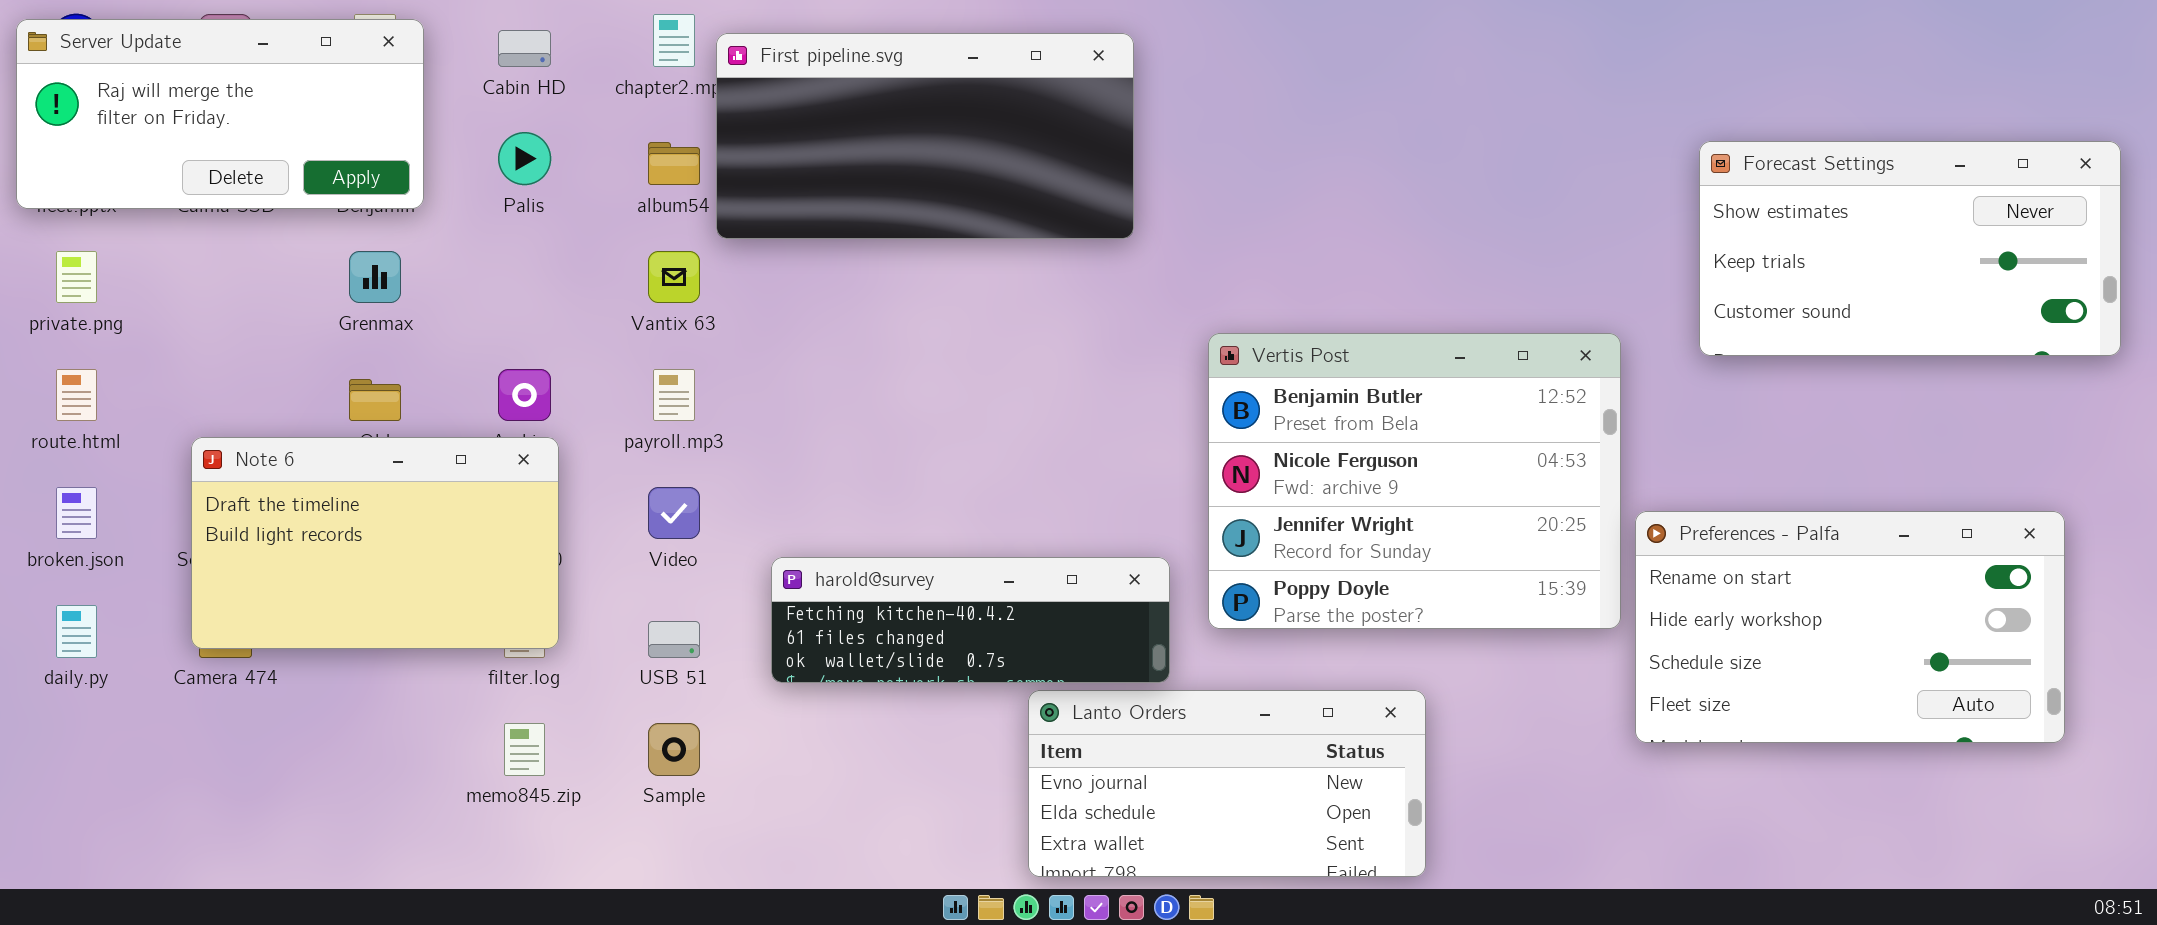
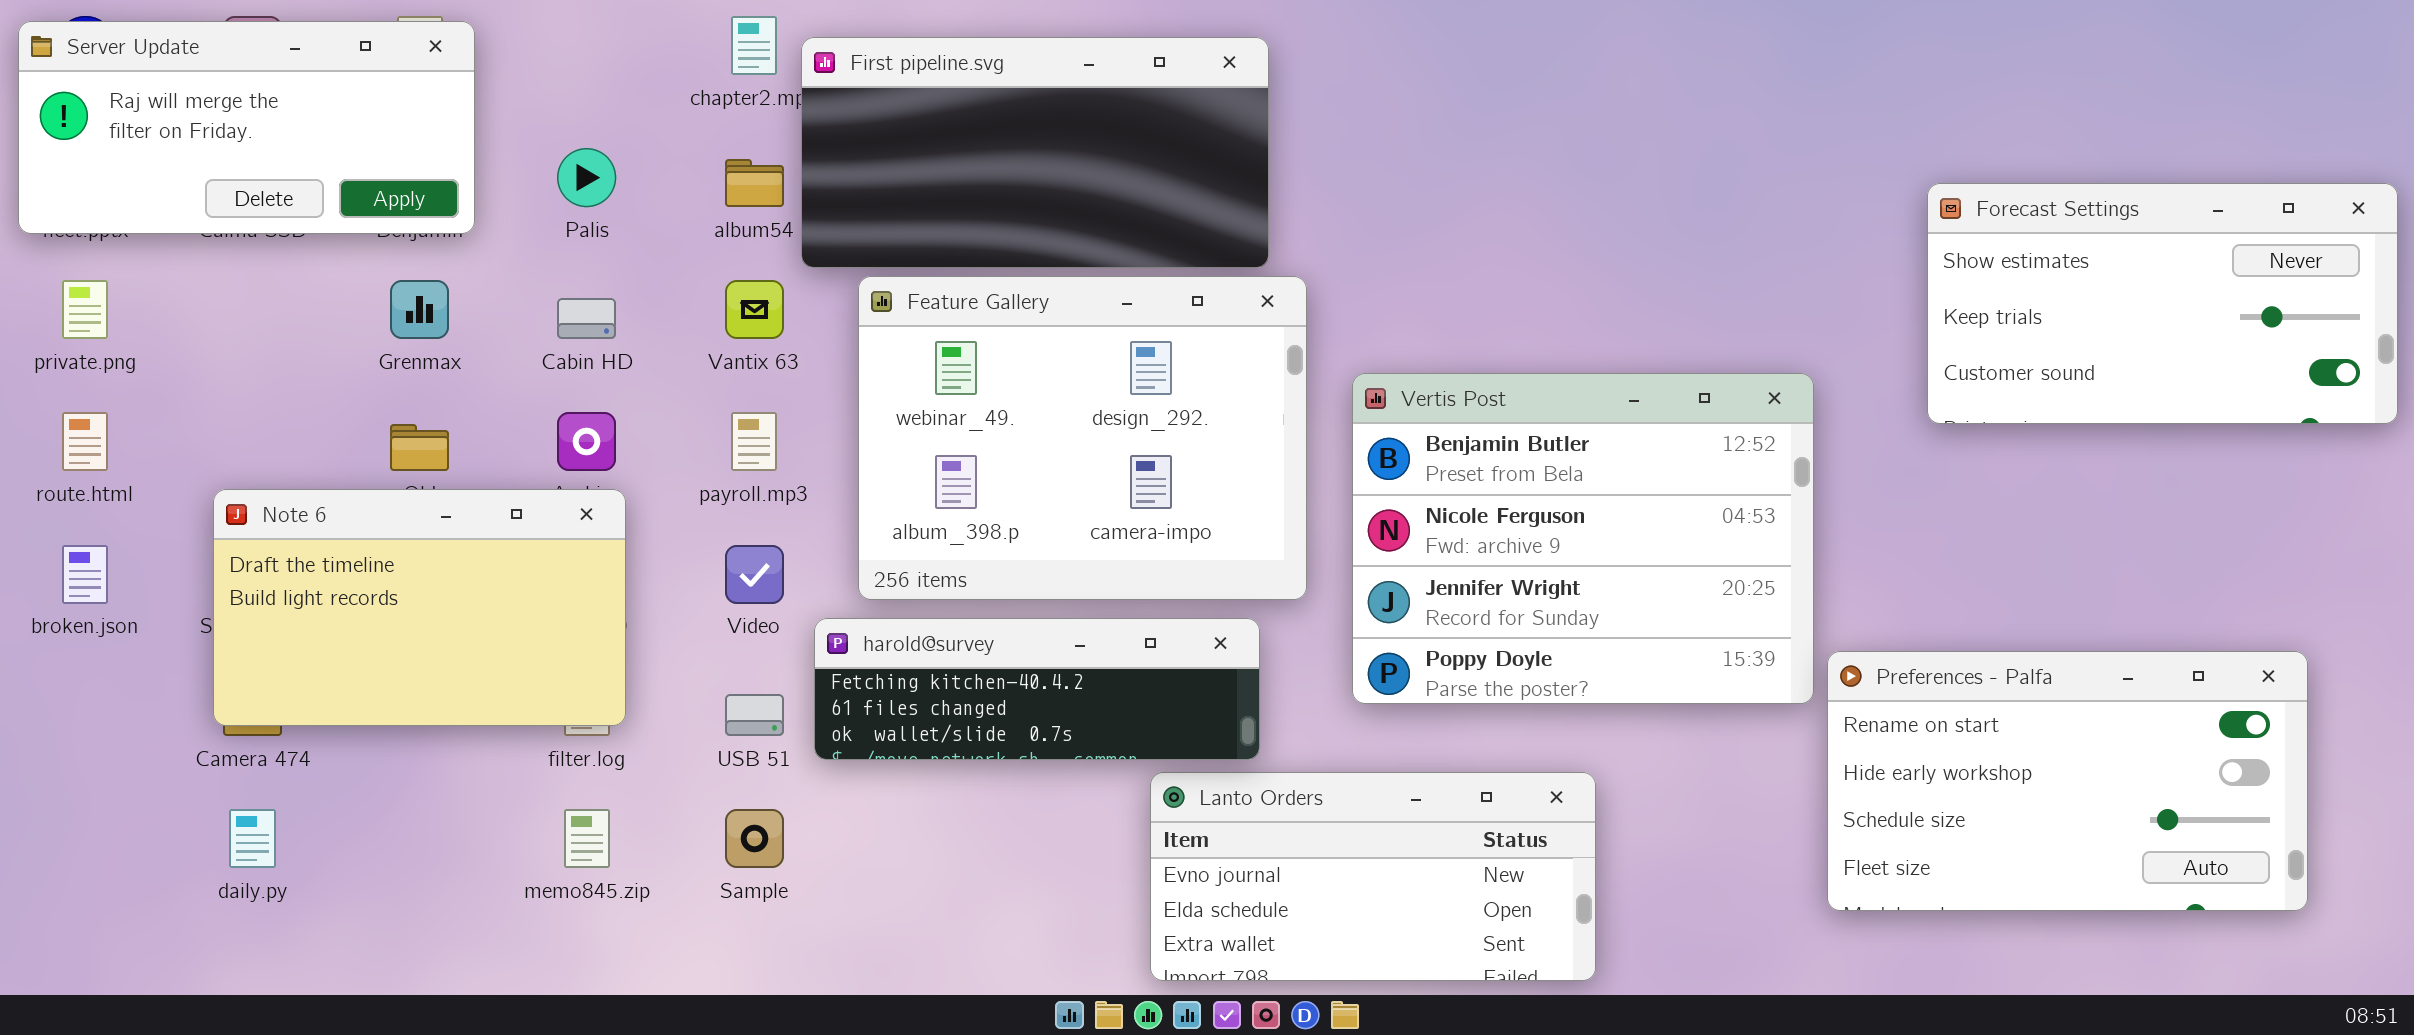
Cabin HD: [498,30,551,67] -> [557,298,616,339], moved
Forecast Settings: [1699,141,2121,356] -> [1927,183,2398,424], moved
Feature Gallery: none -> [858,276,1307,600], opened
Preferences - Palfa: [1635,511,2065,743] -> [1827,651,2308,911], moved
harold@survey: [771,557,1170,683] -> [814,618,1260,760], moved
daily.py: [56,605,97,658] -> [229,809,276,868], moved

